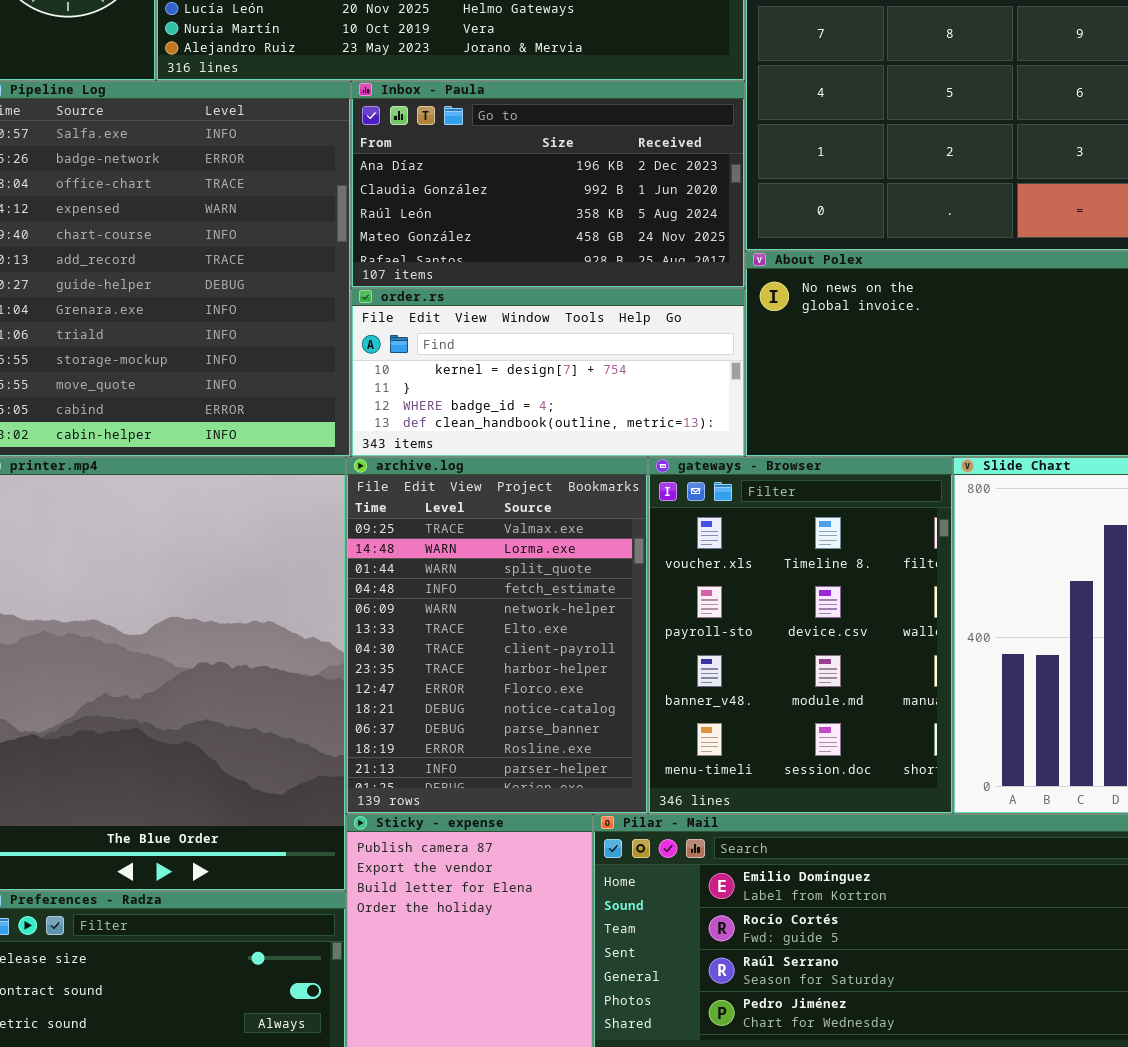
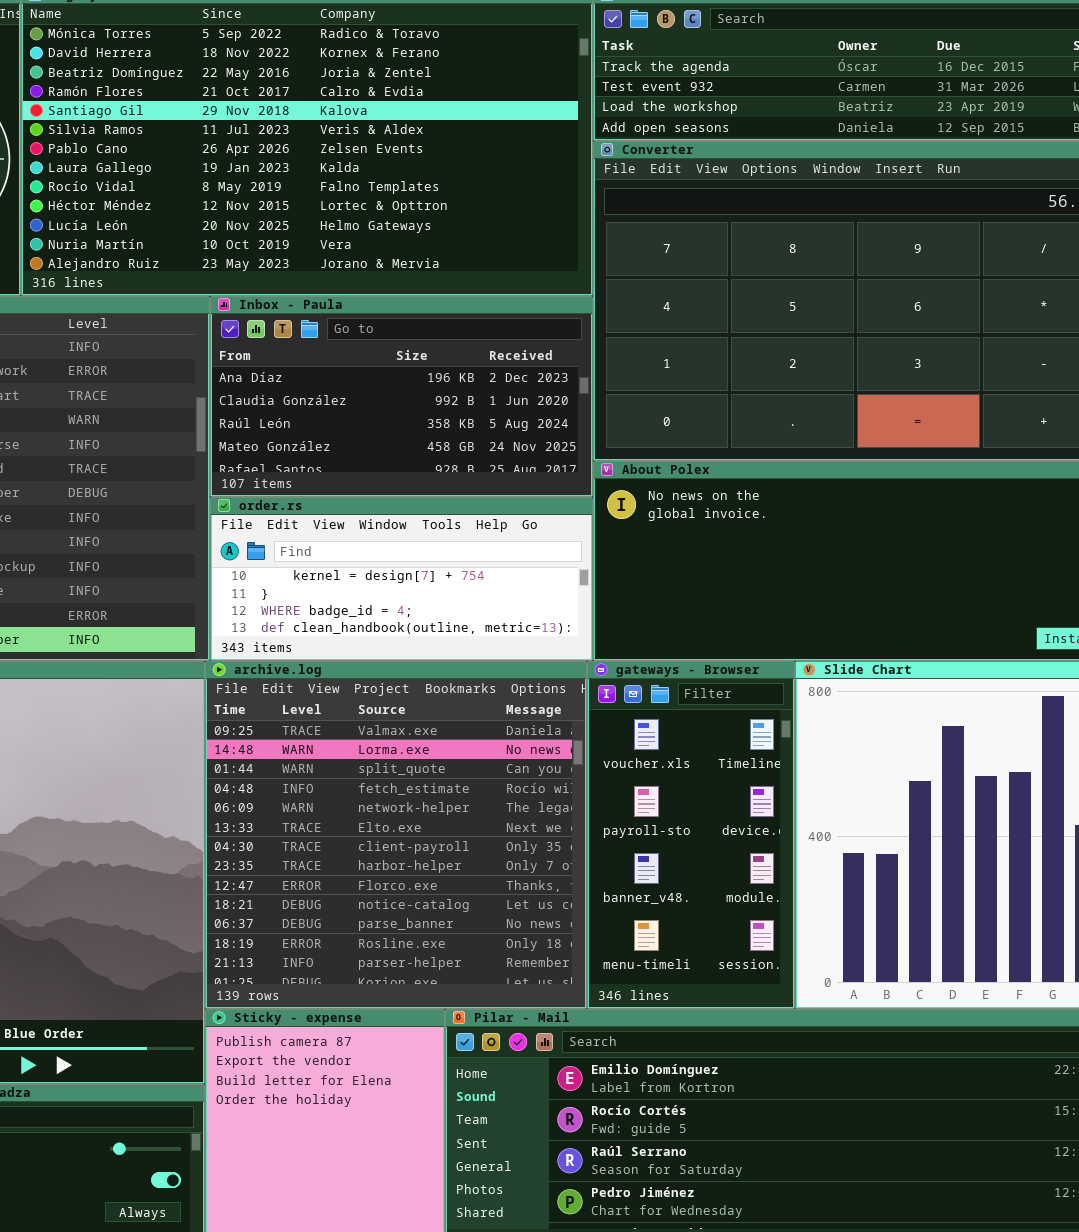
archive.log: [346,457,648,814] -> [205,661,587,1009], resized
gateways - Browser: [648,457,953,814] -> [587,661,795,1009], resized

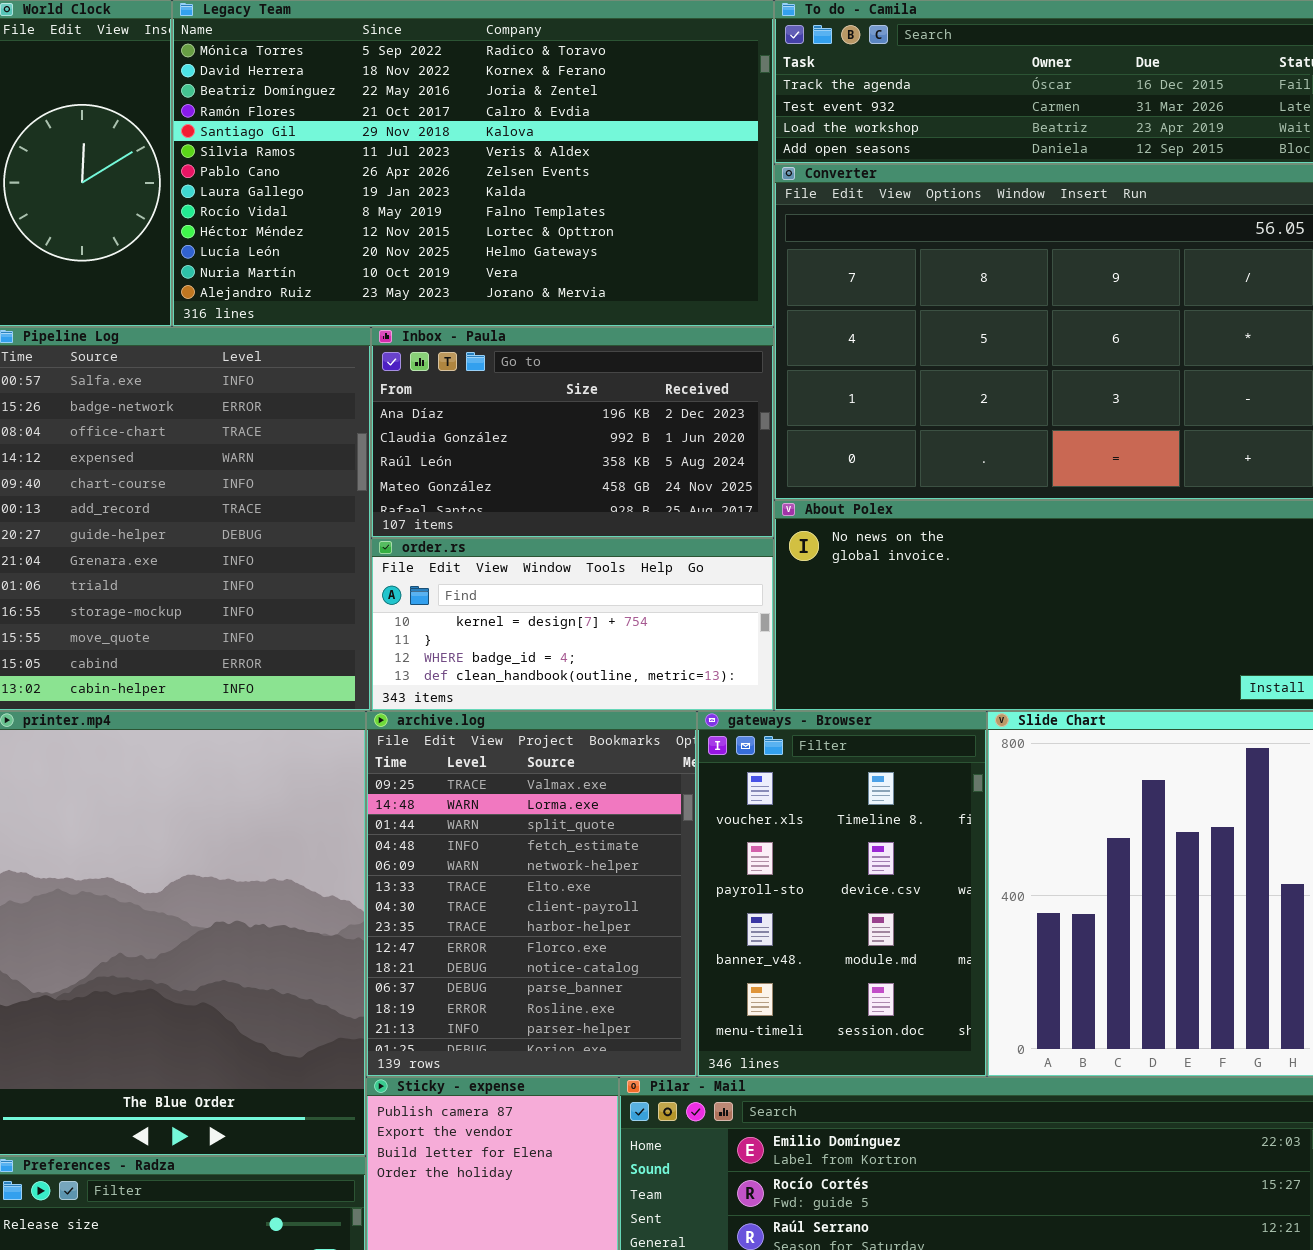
archive.log: [205,661,587,1009] -> [366,711,697,1077], resized
gateways - Browser: [587,661,795,1009] -> [697,711,987,1077], resized

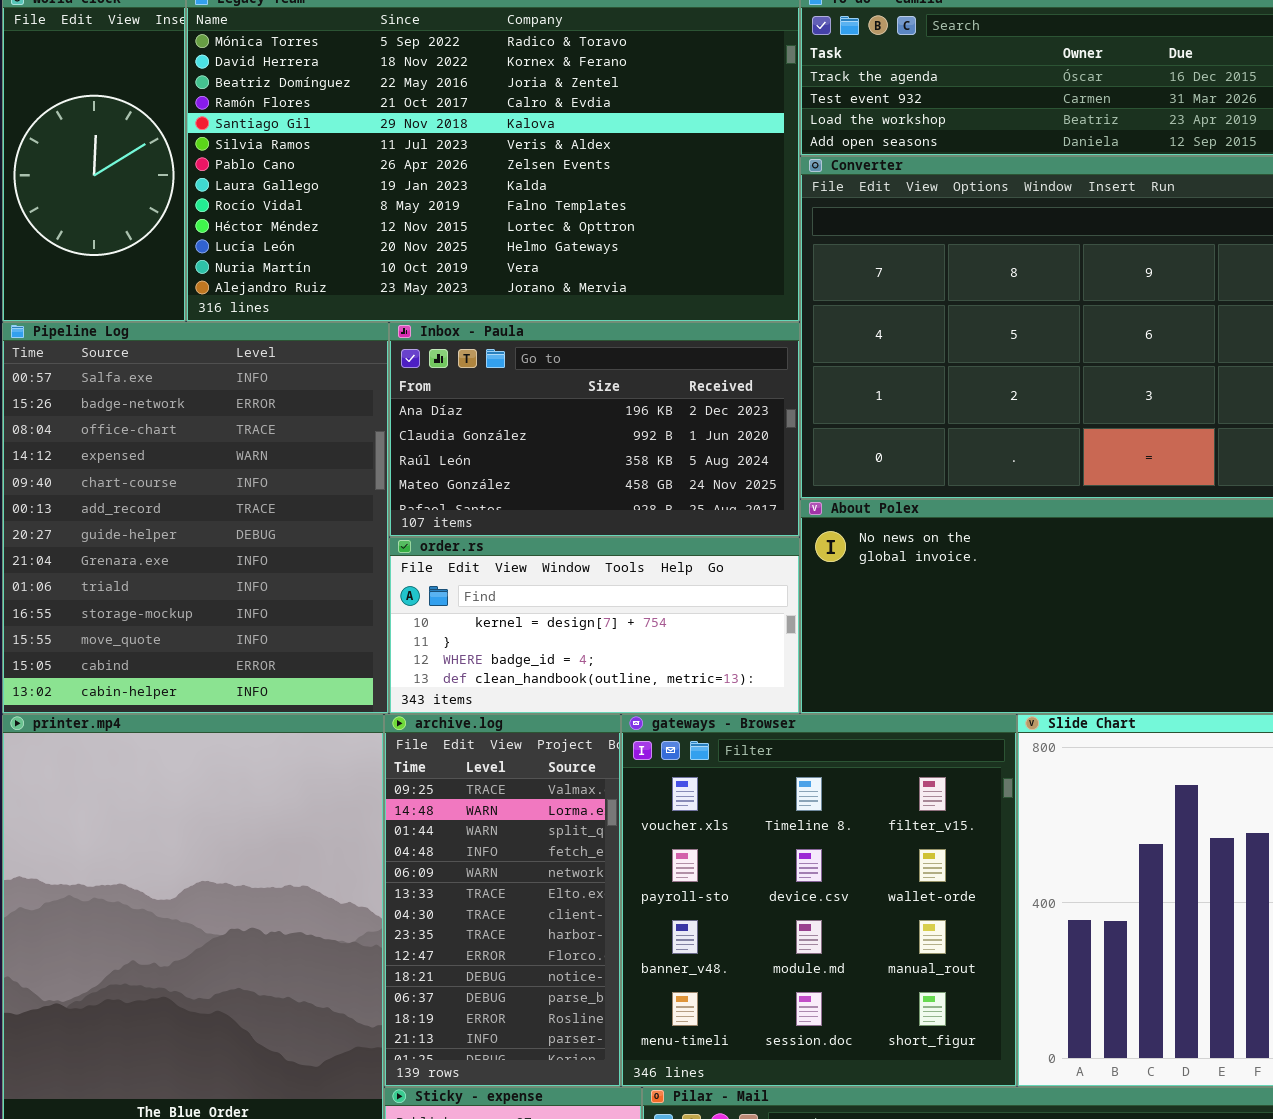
archive.log: [366,711,697,1077] -> [384,714,621,1087], resized
gateways - Browser: [697,711,987,1077] -> [621,714,1017,1087], resized

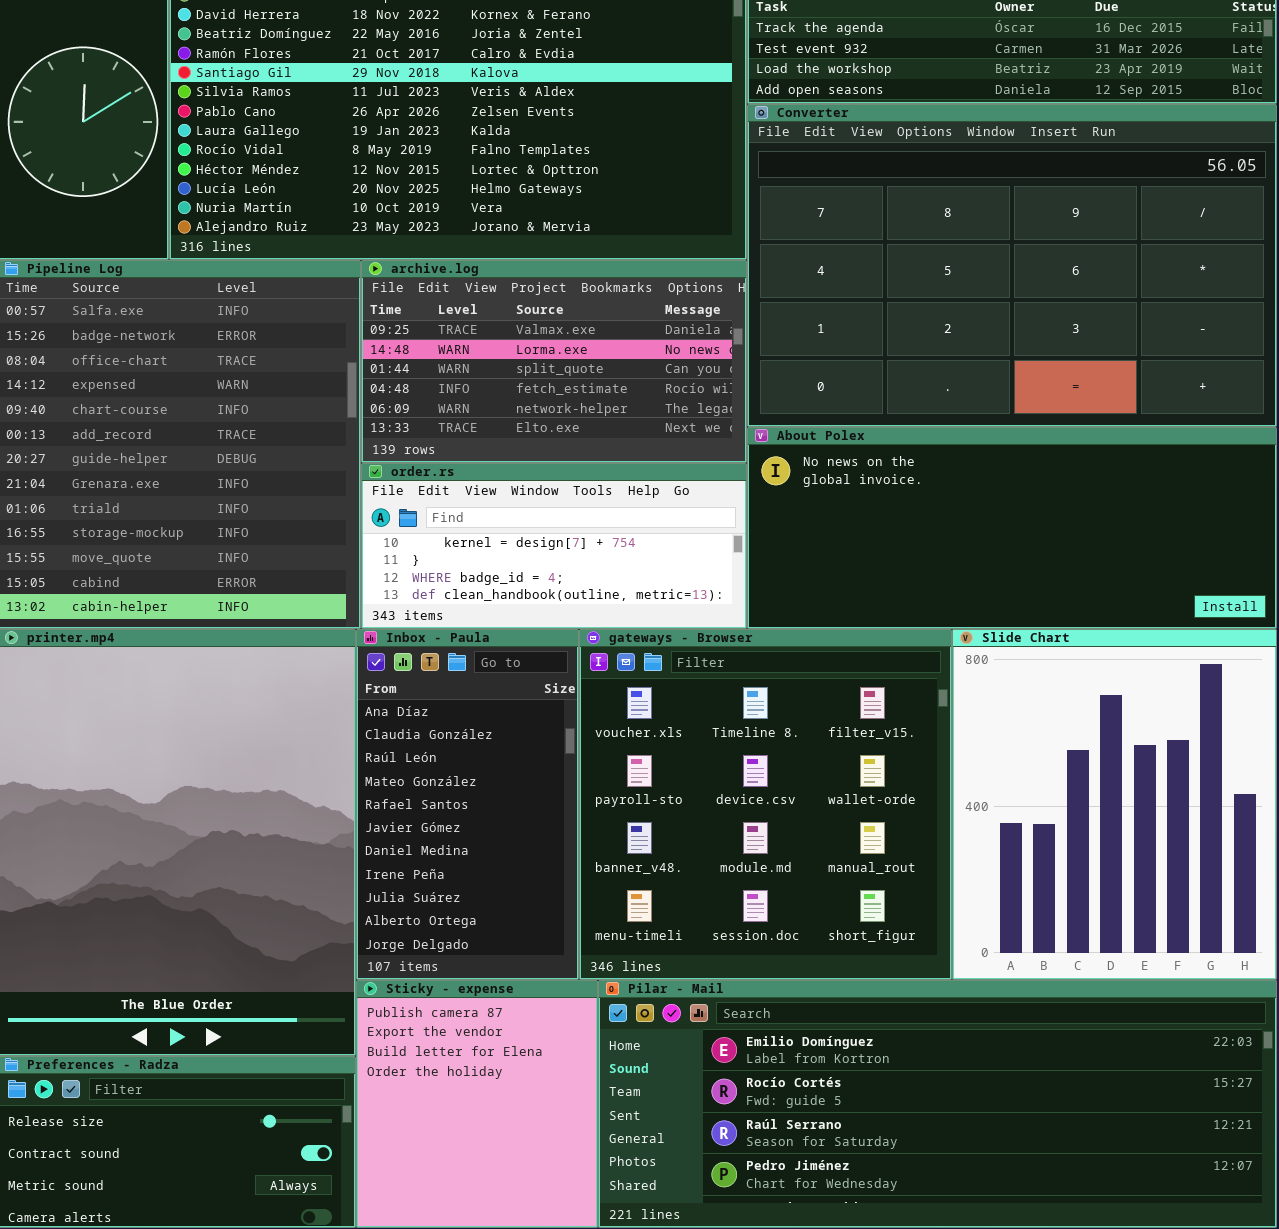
Inbox - Paula: [389,322,800,537] -> [356,629,579,980], moved, resized
archive.log: [384,714,621,1087] -> [361,260,747,463], moved, resized

